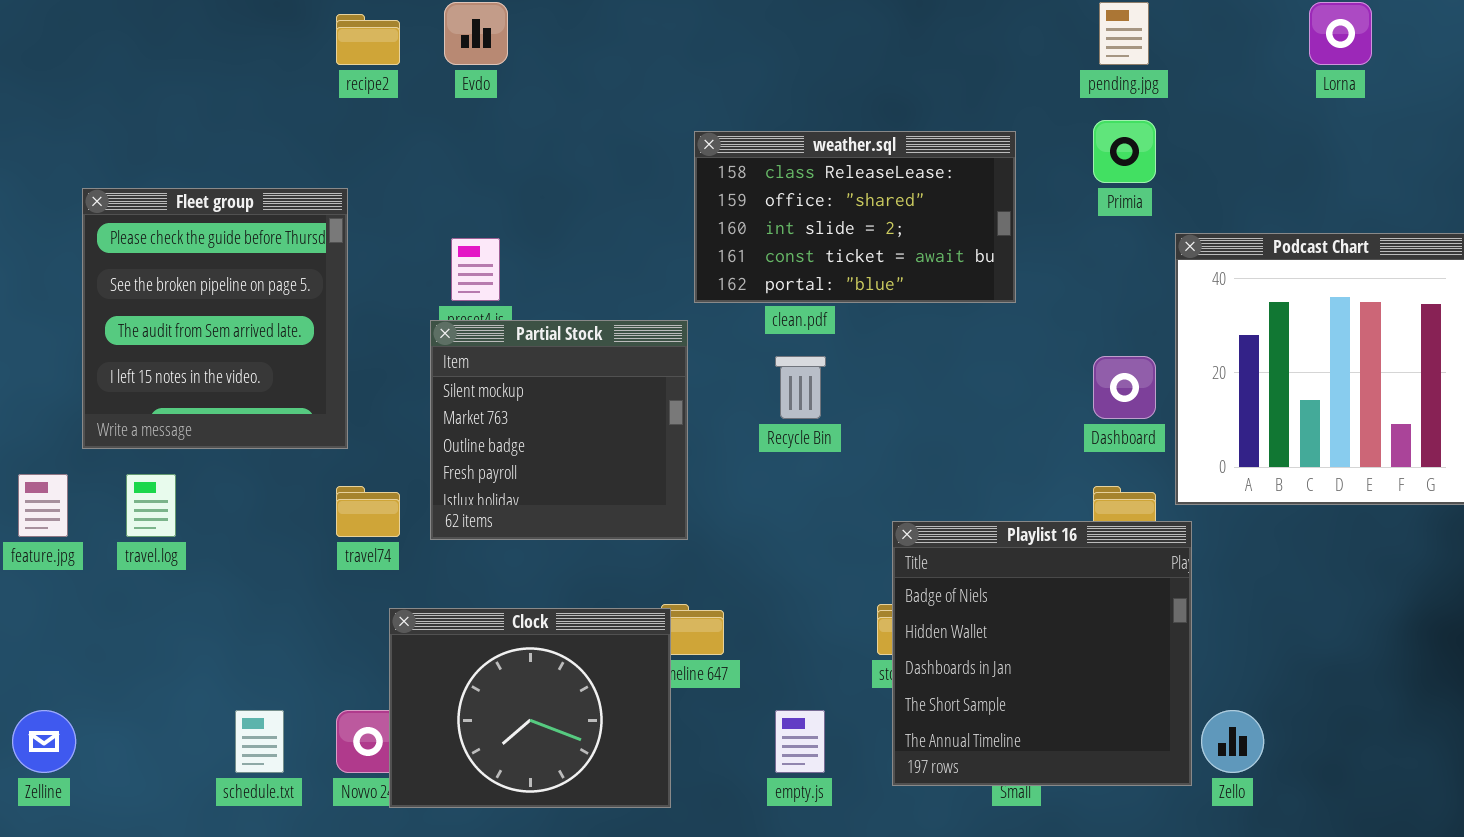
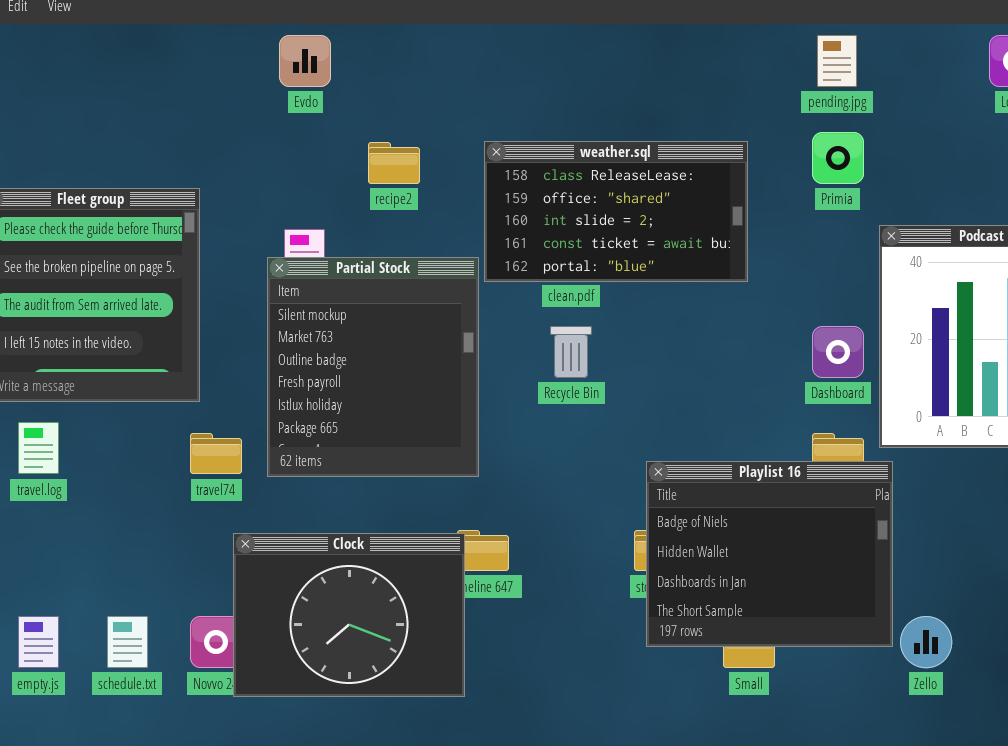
recipe2: [336,14,400,65] -> [368,142,420,184], moved
Partial Stock: [430,320,688,540] -> [267,257,479,477], resized
Playlist 16: [892,521,1192,786] -> [646,461,893,647], resized
empty.js: [775,710,825,773] -> [18,616,59,668], moved

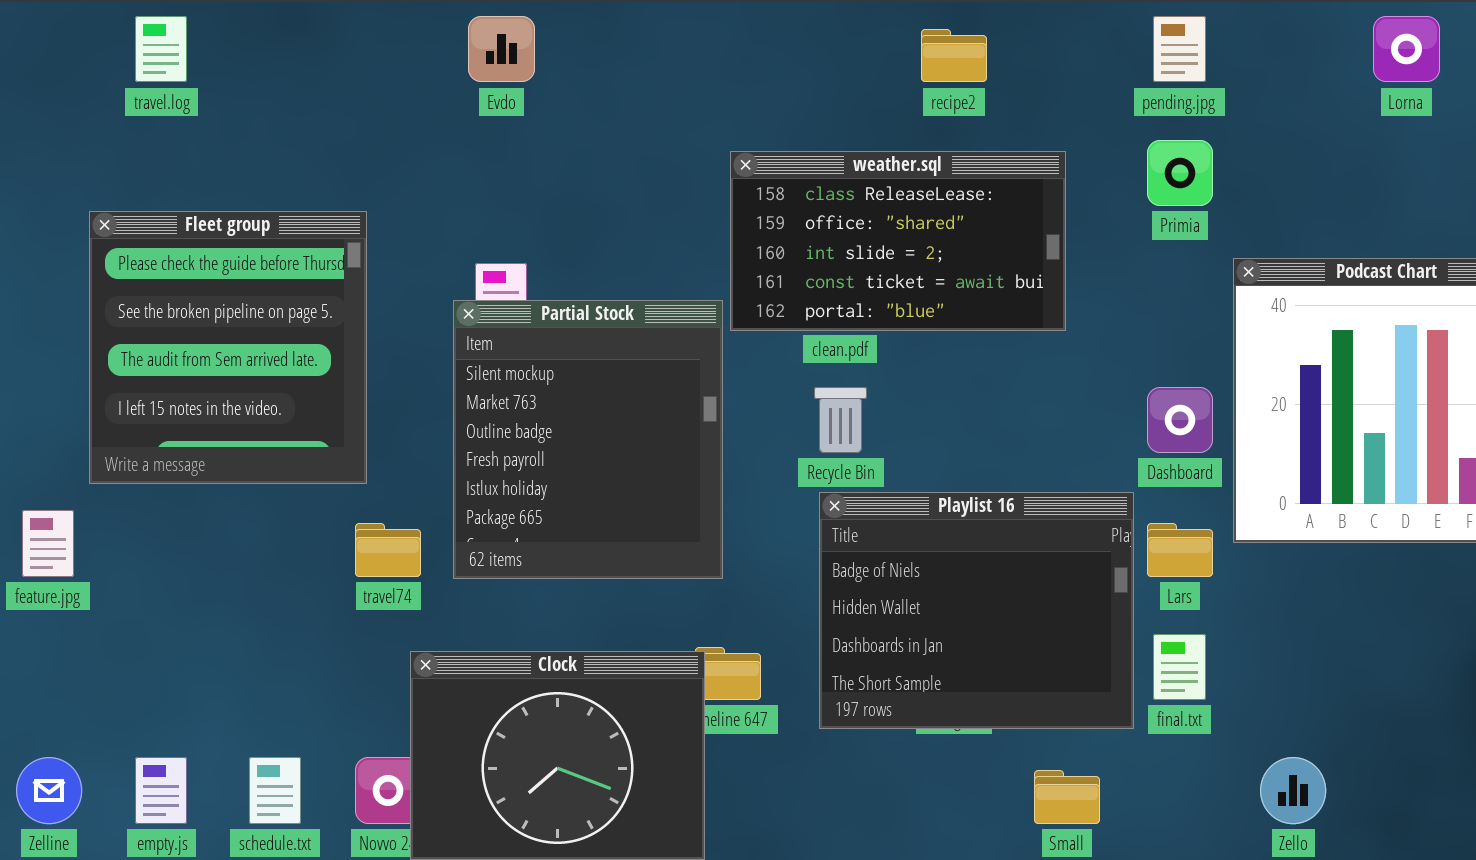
recipe2: [368,142,420,184] -> [921,29,987,82], moved
travel.log: [18,422,59,474] -> [135,16,187,82], moved
Playlist 16: [646,461,893,647] -> [819,492,1134,729], moved

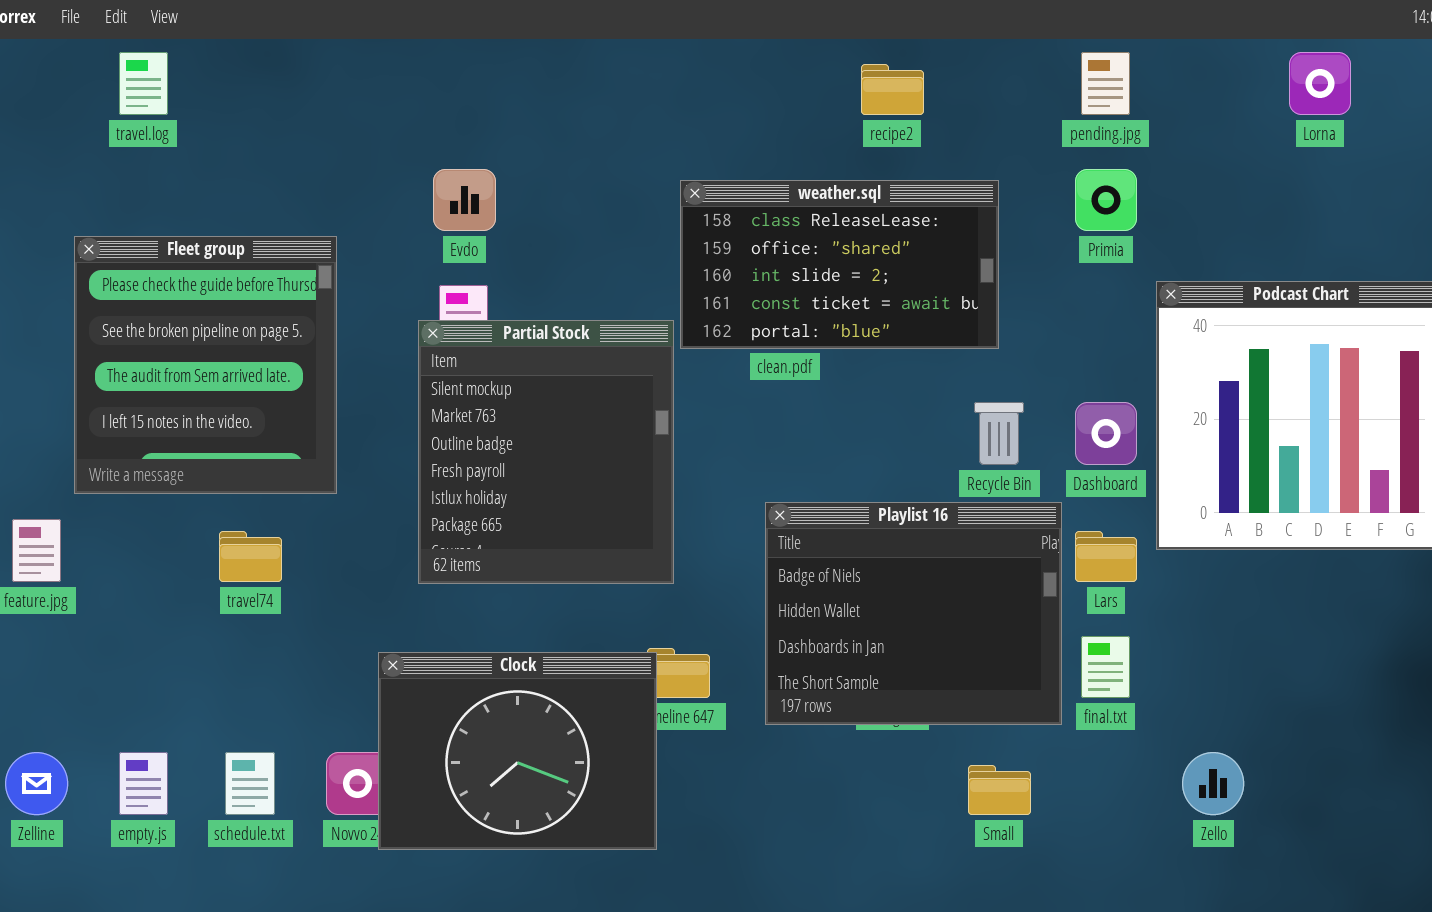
Evdo: [468,16,535,82] -> [433,169,496,231], moved
Recycle Bin: [814,387,867,453] -> [974,402,1024,465], moved
travel74: [355,523,421,577] -> [219,531,282,582], moved

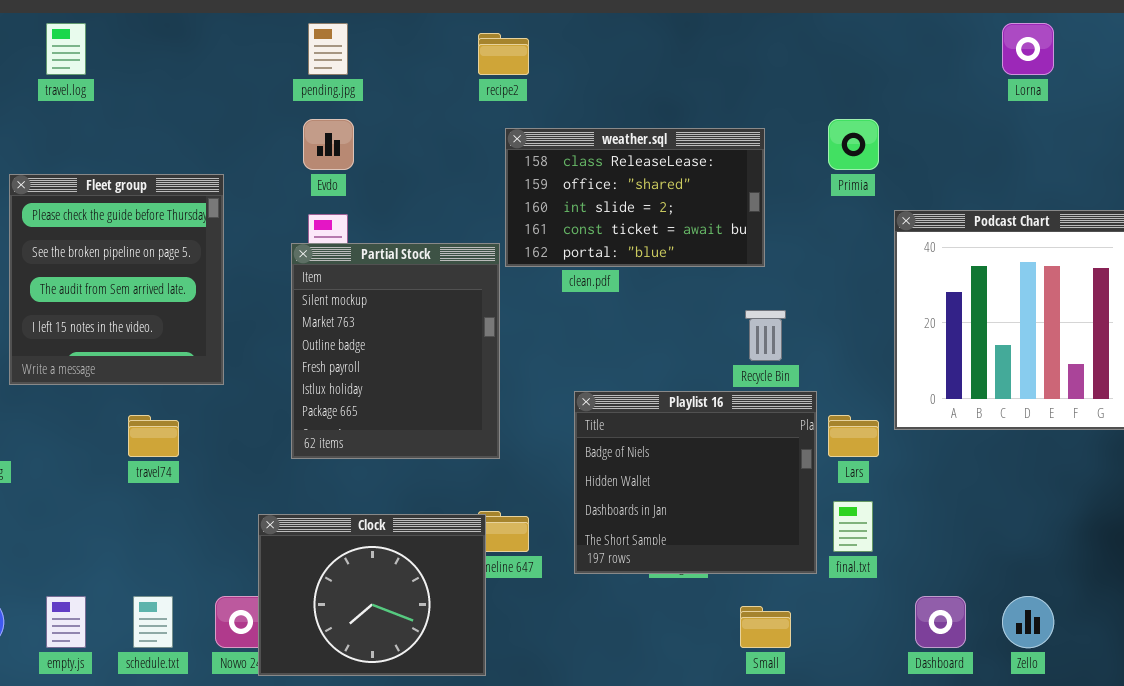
pending.jpg: [1081,52,1130,115] -> [308,23,348,75], moved
recipe2: [861,64,924,115] -> [478,33,529,75], moved
Dashboard: [1075,402,1137,465] -> [915,596,966,648], moved
Zello: [1182,752,1244,815] -> [1002,596,1054,648], moved

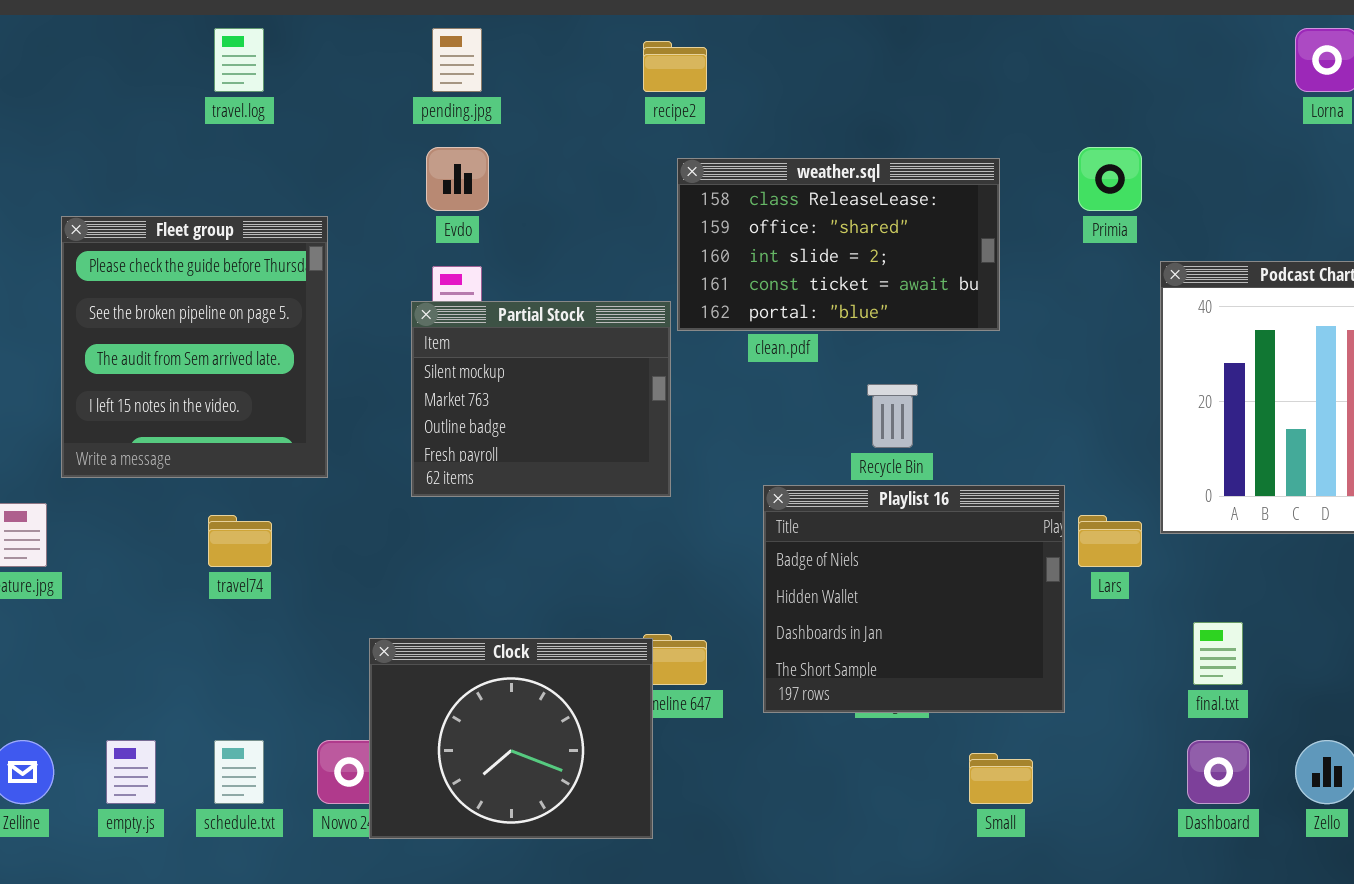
travel.log: [46,23,86,75] -> [214,28,264,92], moved
Partial Stock: [291,243,500,459] -> [411,301,671,497], resized
Recycle Bin: [745,310,786,361] -> [867,384,918,448], moved
final.txt: [833,501,873,552] -> [1193,622,1243,685], moved

